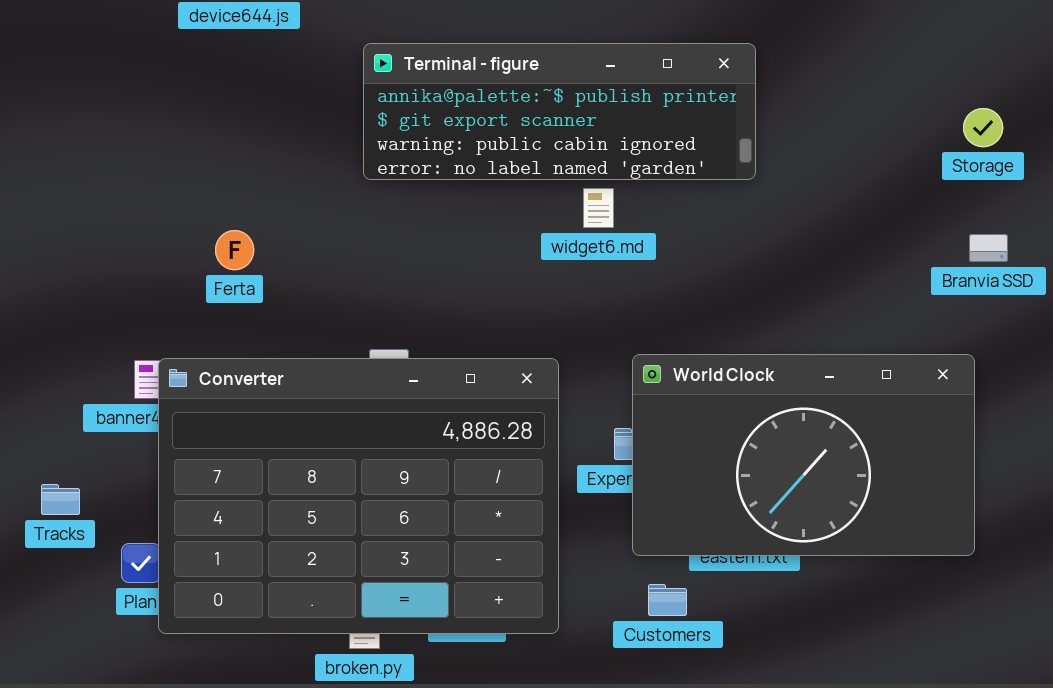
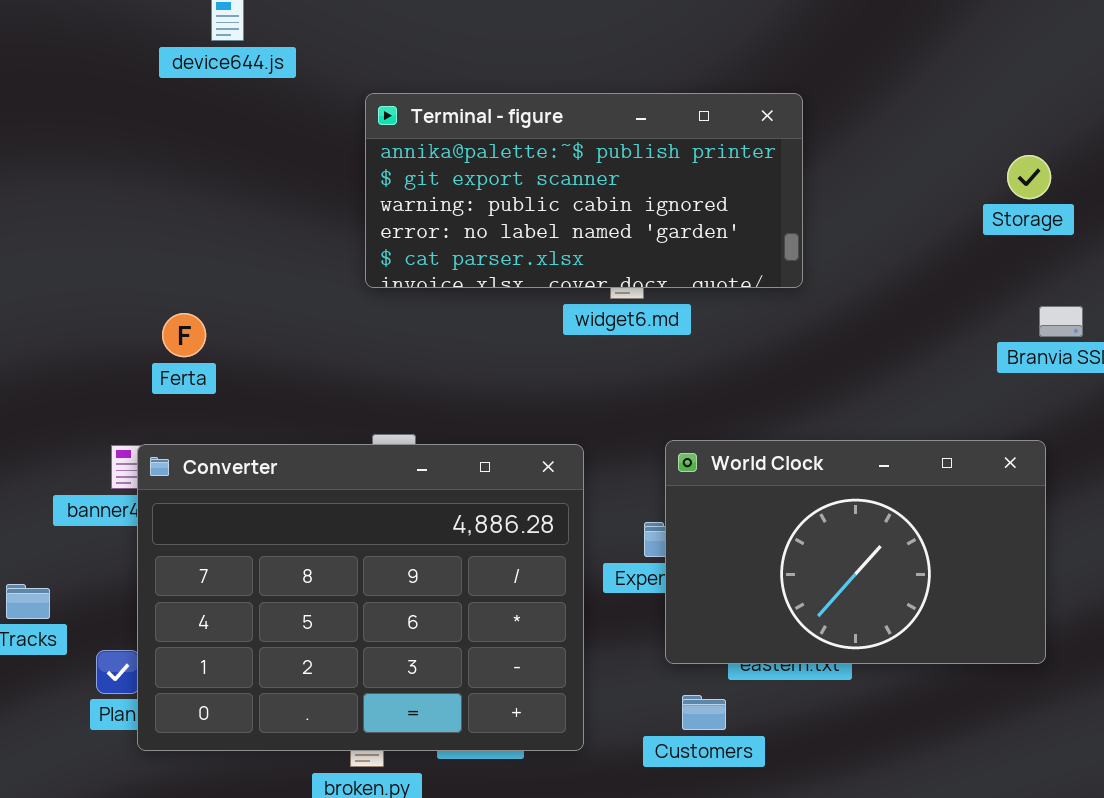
Terminal - figure: [363,43,756,180] -> [365,93,803,288], resized
Storage: [963,108,1003,147] -> [1007,155,1051,199], moved
Ferta: [215,230,254,270] -> [162,313,206,357], moved

